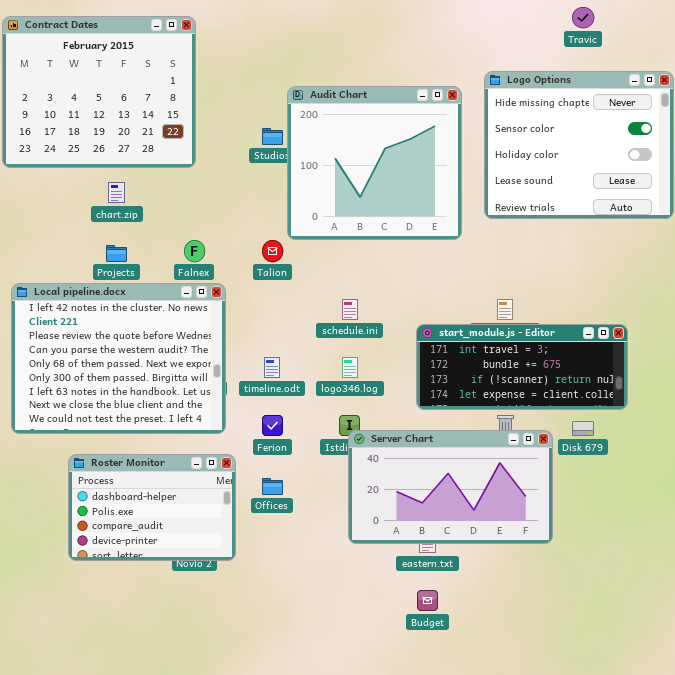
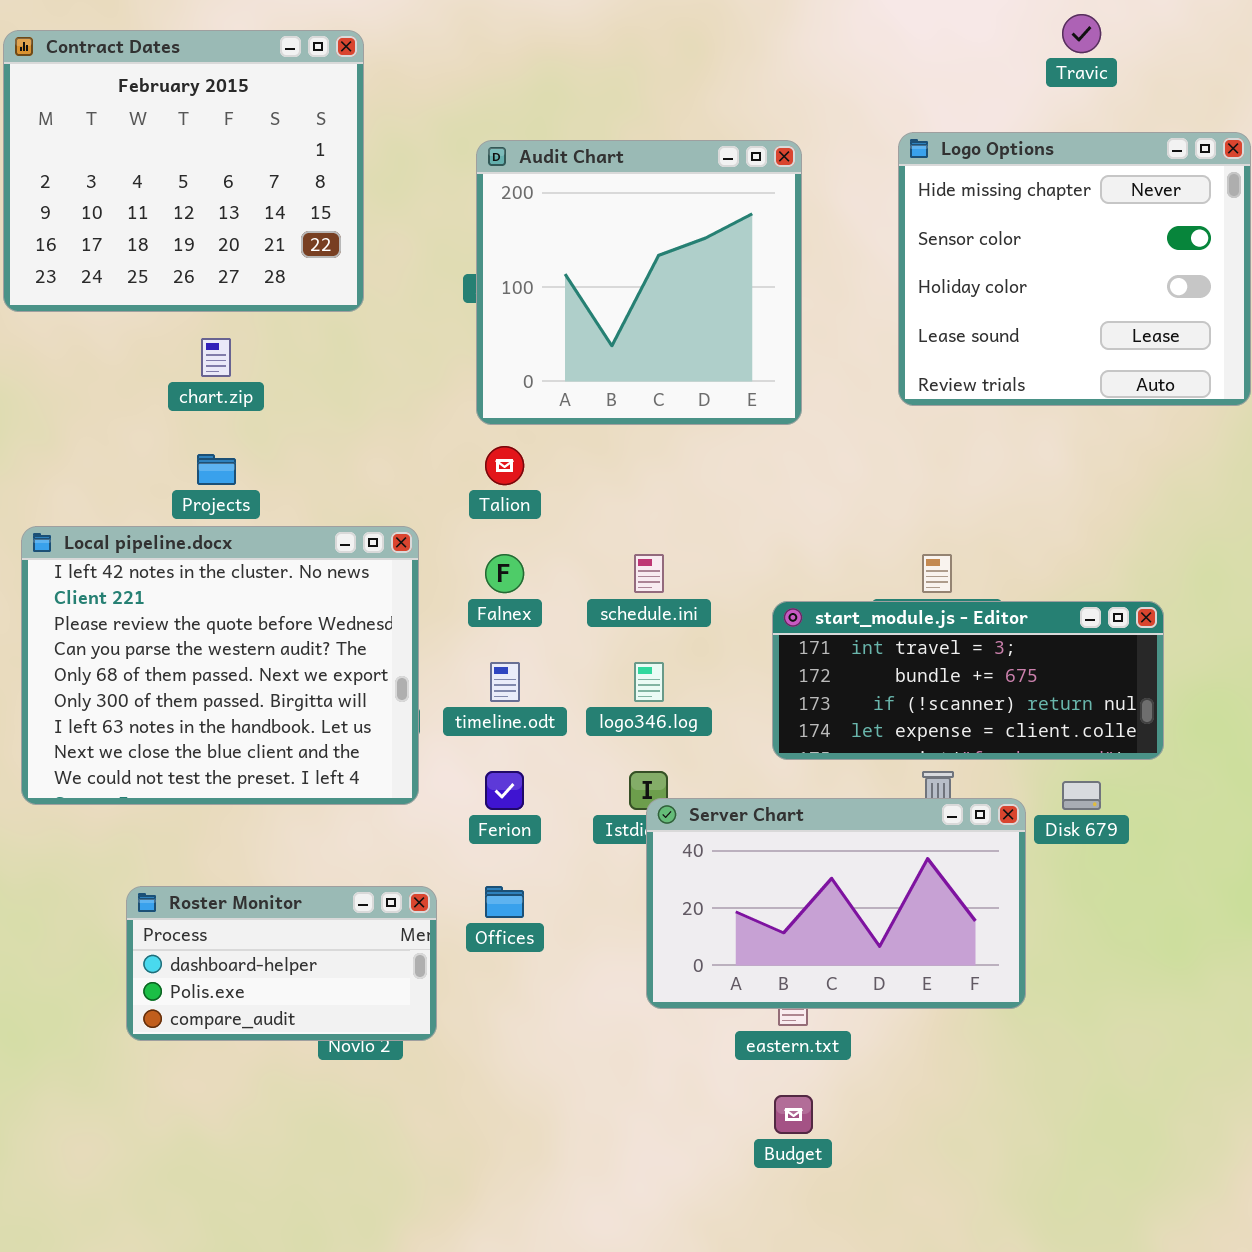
Audit Chart: [287,86,462,240] -> [476,140,802,425], moved
Falnex: [184,240,205,262] -> [485,554,524,593], moved
Roster Monitor: [68,454,236,561] -> [126,886,437,1041], resized

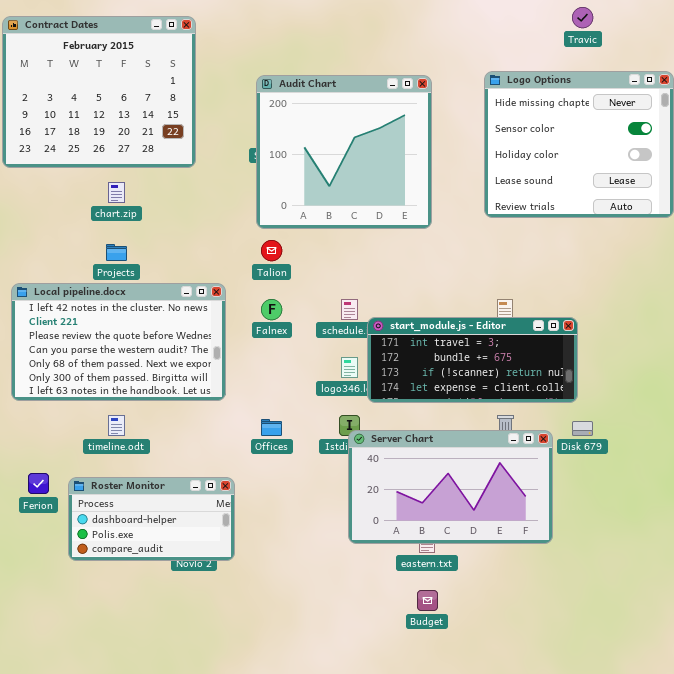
Local pipeline.docx: [21,526,419,805] -> [11,283,226,401], resized
start_module.js - Editor: [772,601,1164,760] -> [367,317,578,403], moved
timeline.odt: [490,662,520,702] -> [108,415,125,436], moved
Ferion: [485,771,524,810] -> [28,473,49,494], moved
Offices: [485,886,524,918] -> [261,419,282,436], moved

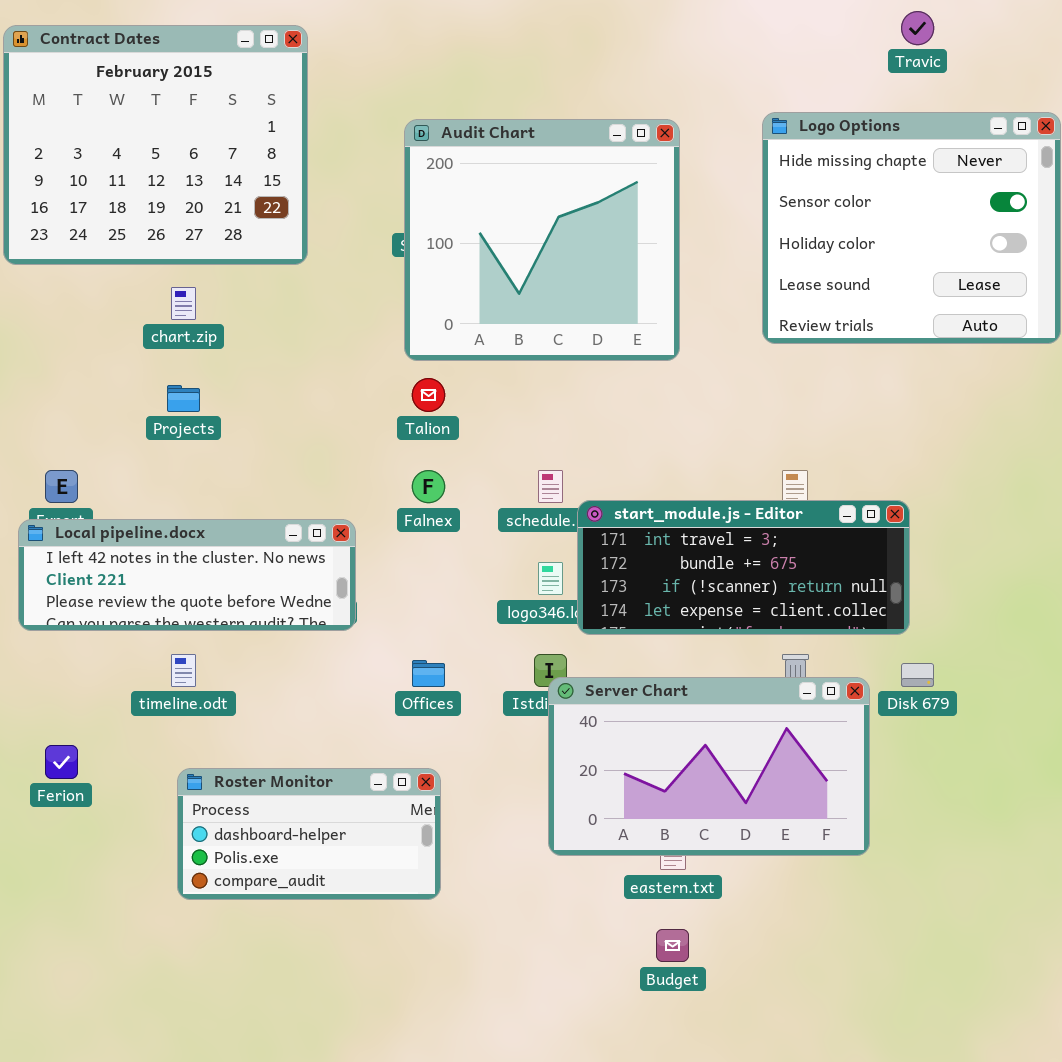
Local pipeline.docx: [11,283,226,401] -> [18,519,356,631], resized
Roster Monitor: [68,477,235,561] -> [177,768,441,900], moved

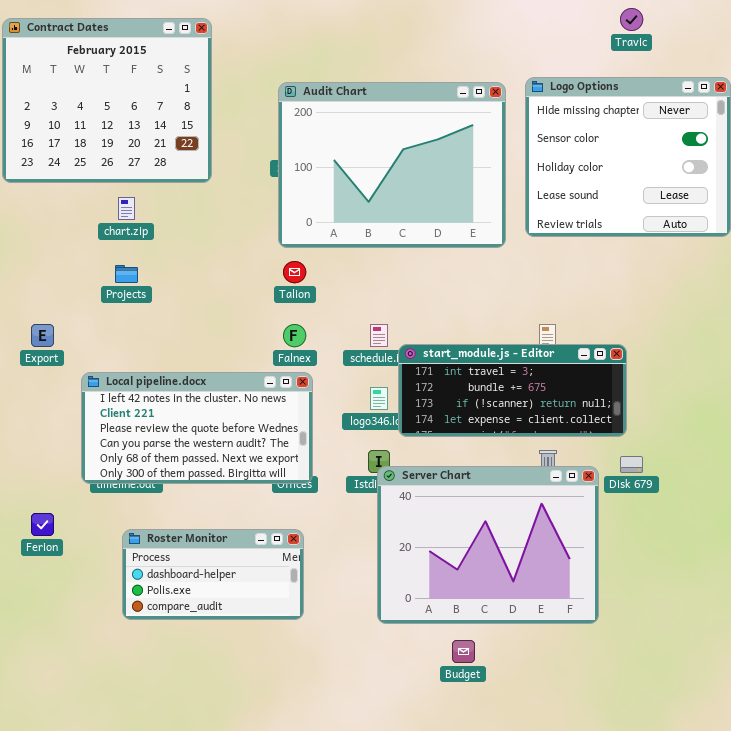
Audit Chart: [404,119,680,361] -> [278,82,506,248], resized
Local pipeline.docx: [18,519,356,631] -> [81,372,313,484], moved, resized
Server Chart: [548,677,870,856] -> [377,466,599,624], resized

